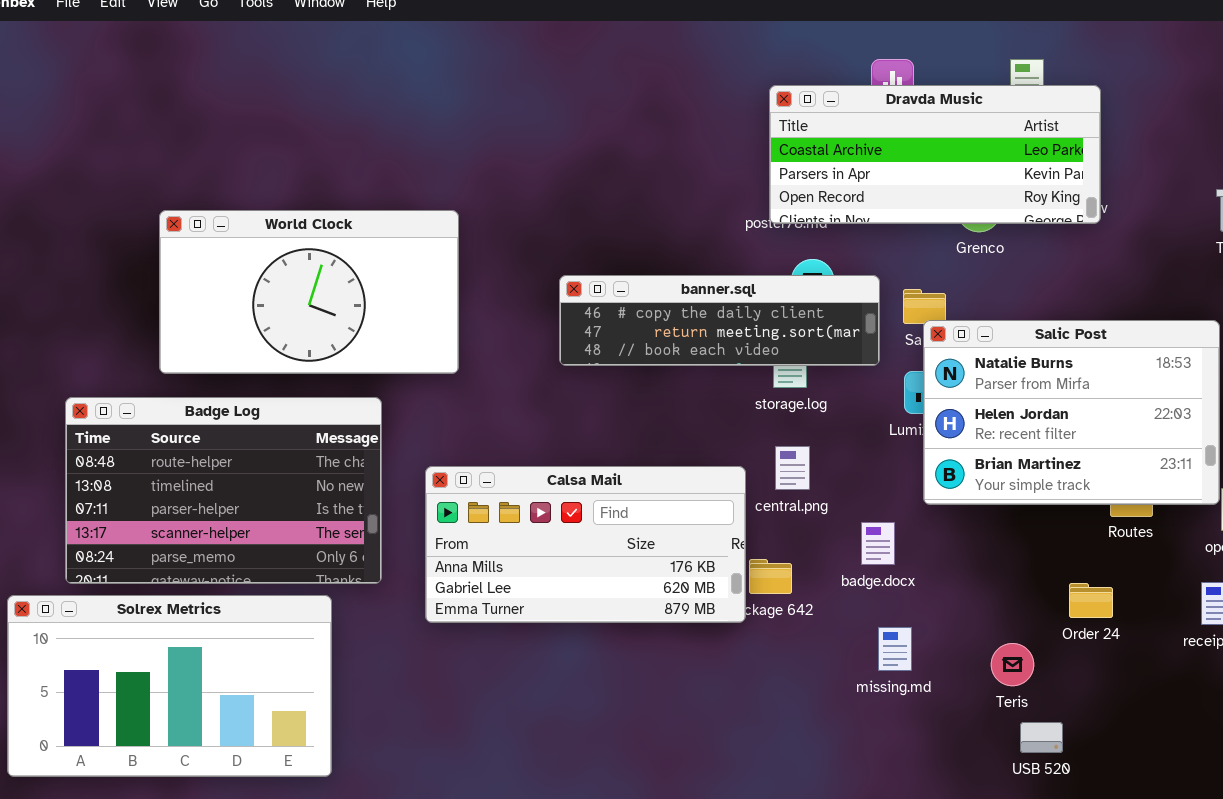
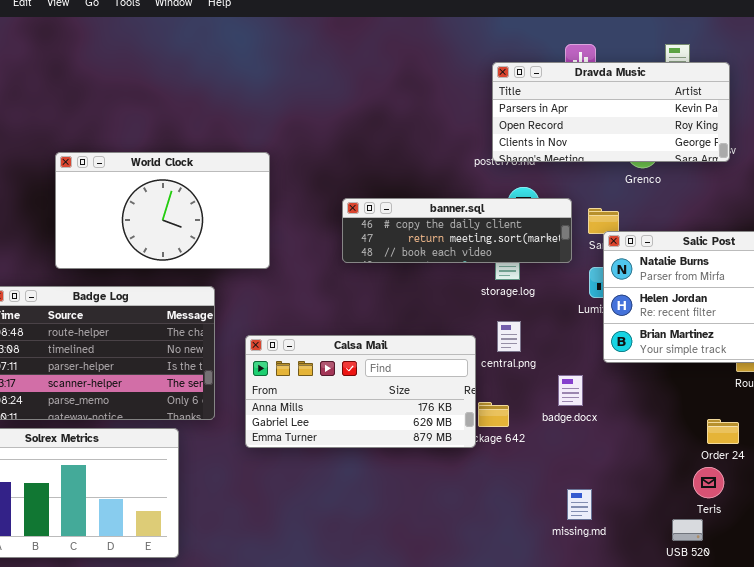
Dravda Music: [769,85,1101,224] -> [492,62,730,162], scrolled down 1 row
missing.md: [878,627,912,671] -> [567,489,592,520], moved
Teris: [991,643,1034,686] -> [693,467,724,498], moved

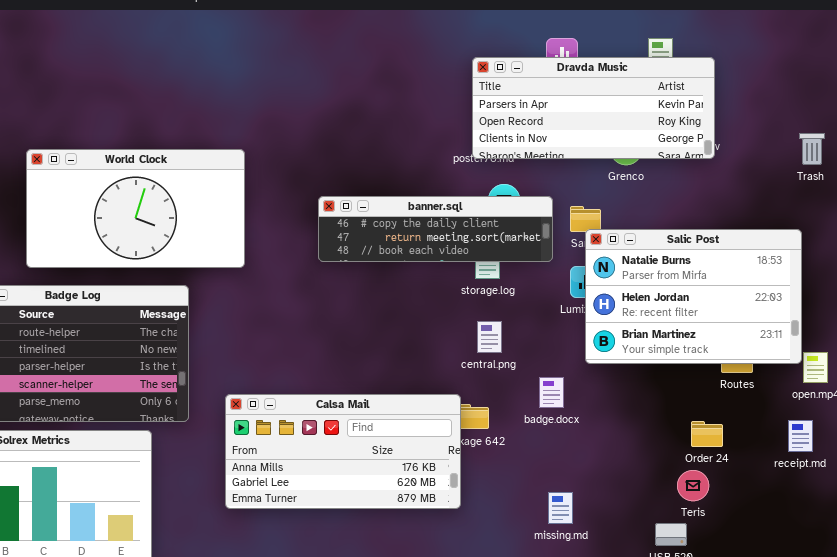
Calsa Mail: [245,335,476,448] -> [225,394,461,509], moved

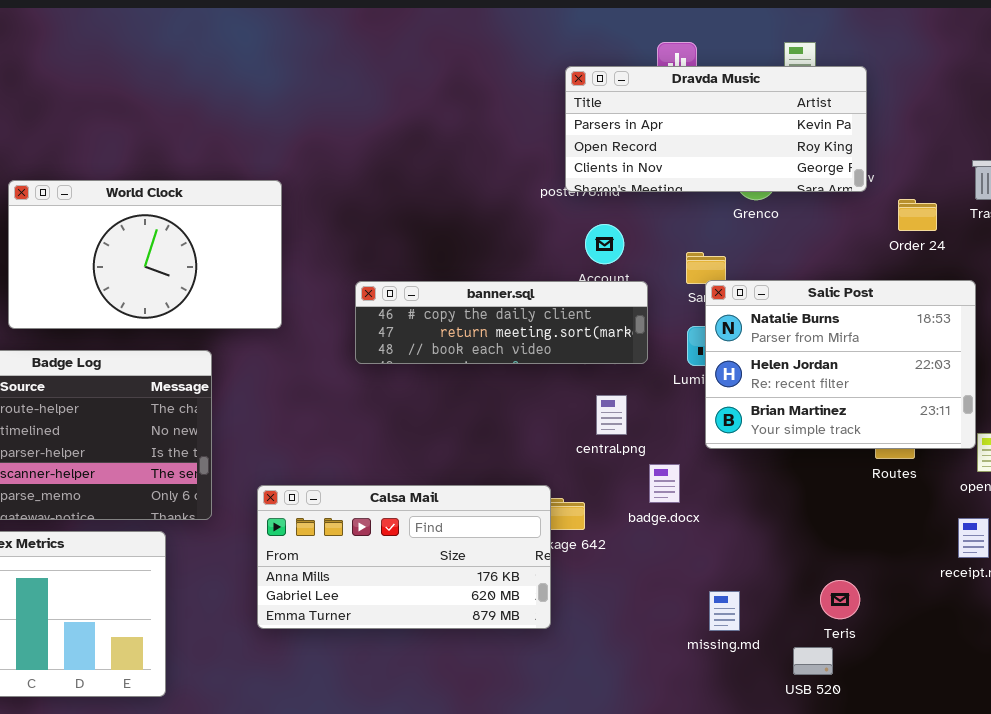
banner.sql: [318,196,553,262] -> [355,281,648,364], moved
central.png: [477,321,502,353] -> [596,395,627,435], moved
Order 24: [691,421,723,447] -> [898,199,937,231], moved
missing.md: [548,492,573,524] -> [709,591,740,631], moved

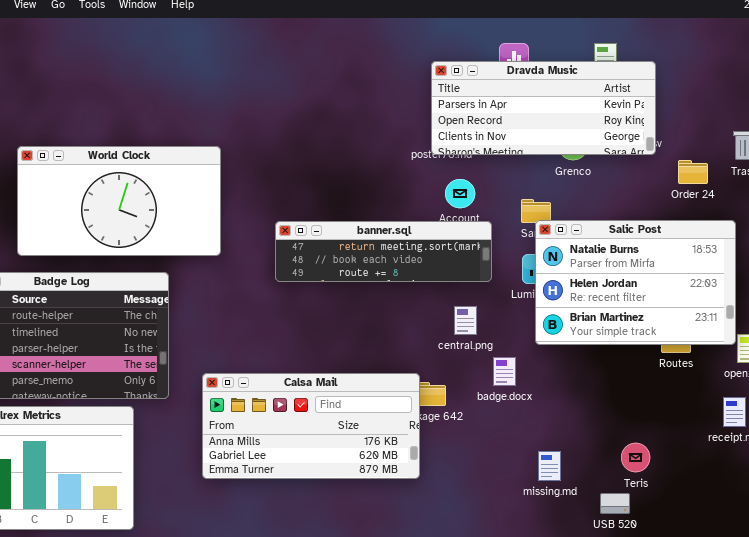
banner.sql: [355,281,648,364] -> [275,221,492,282], scrolled down 1 row

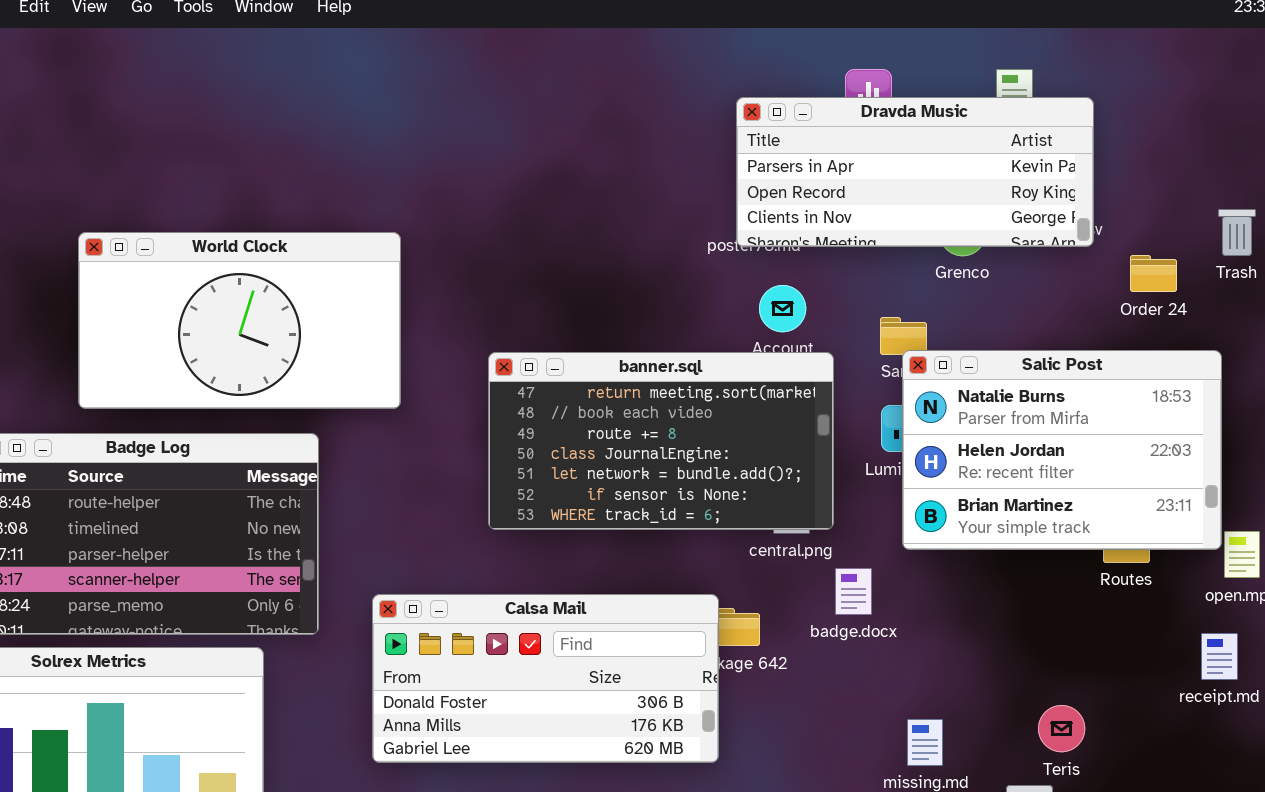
banner.sql: [275,221,492,282] -> [488,352,834,530], resized
Calsa Mail: [202,373,420,479] -> [372,594,719,763], scrolled up 1 row

